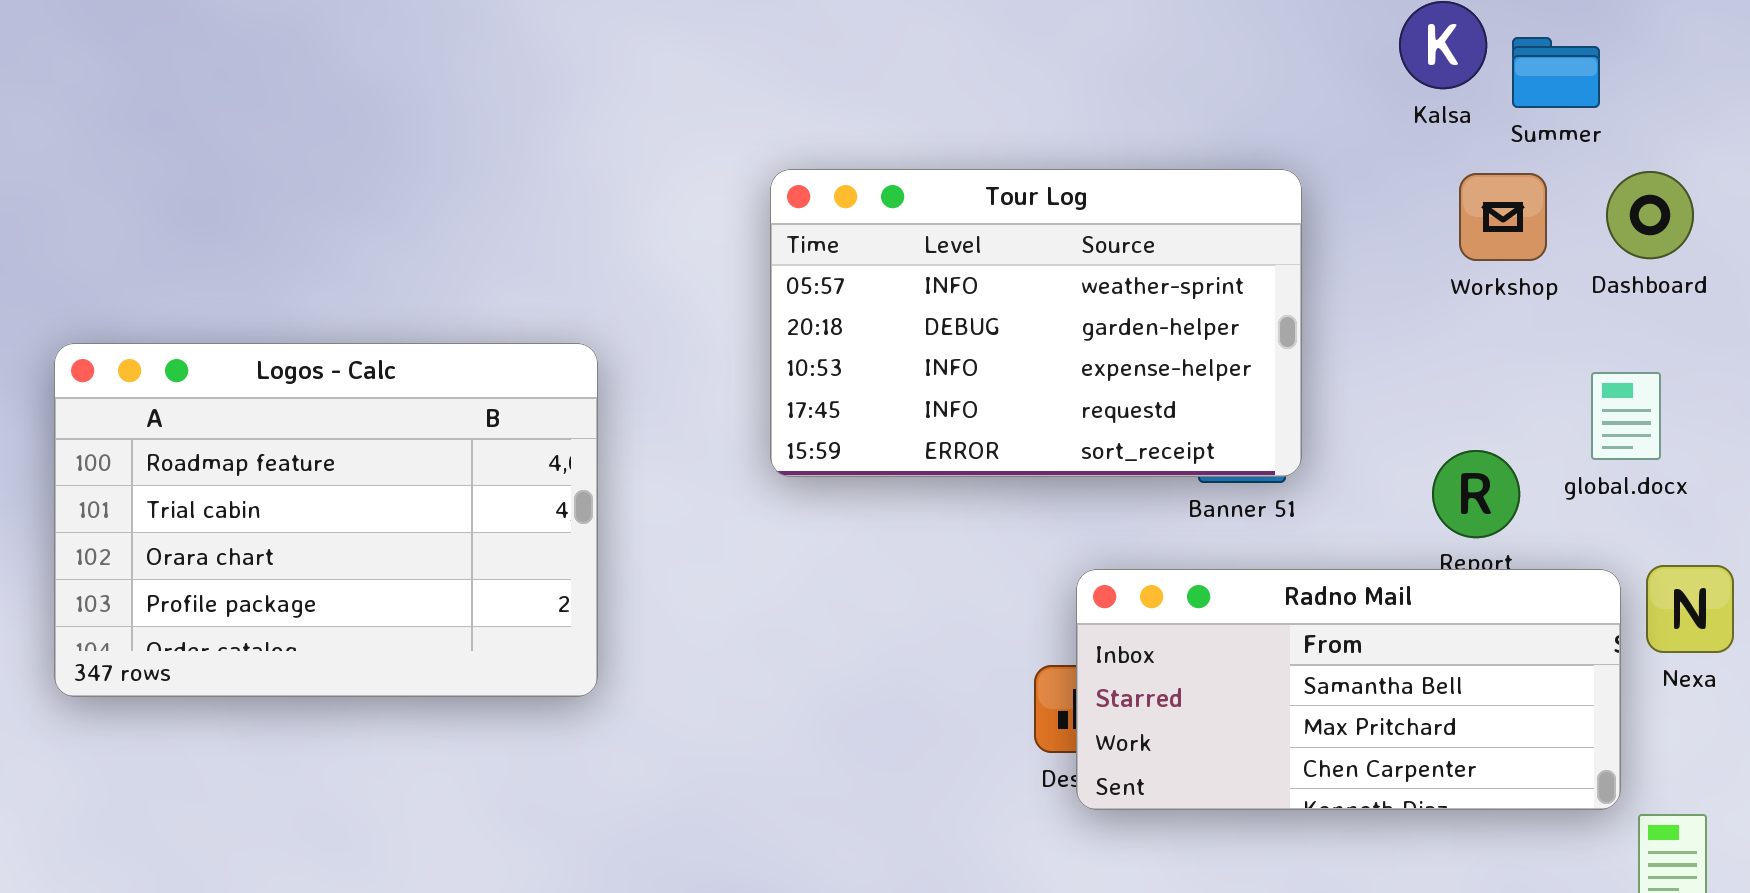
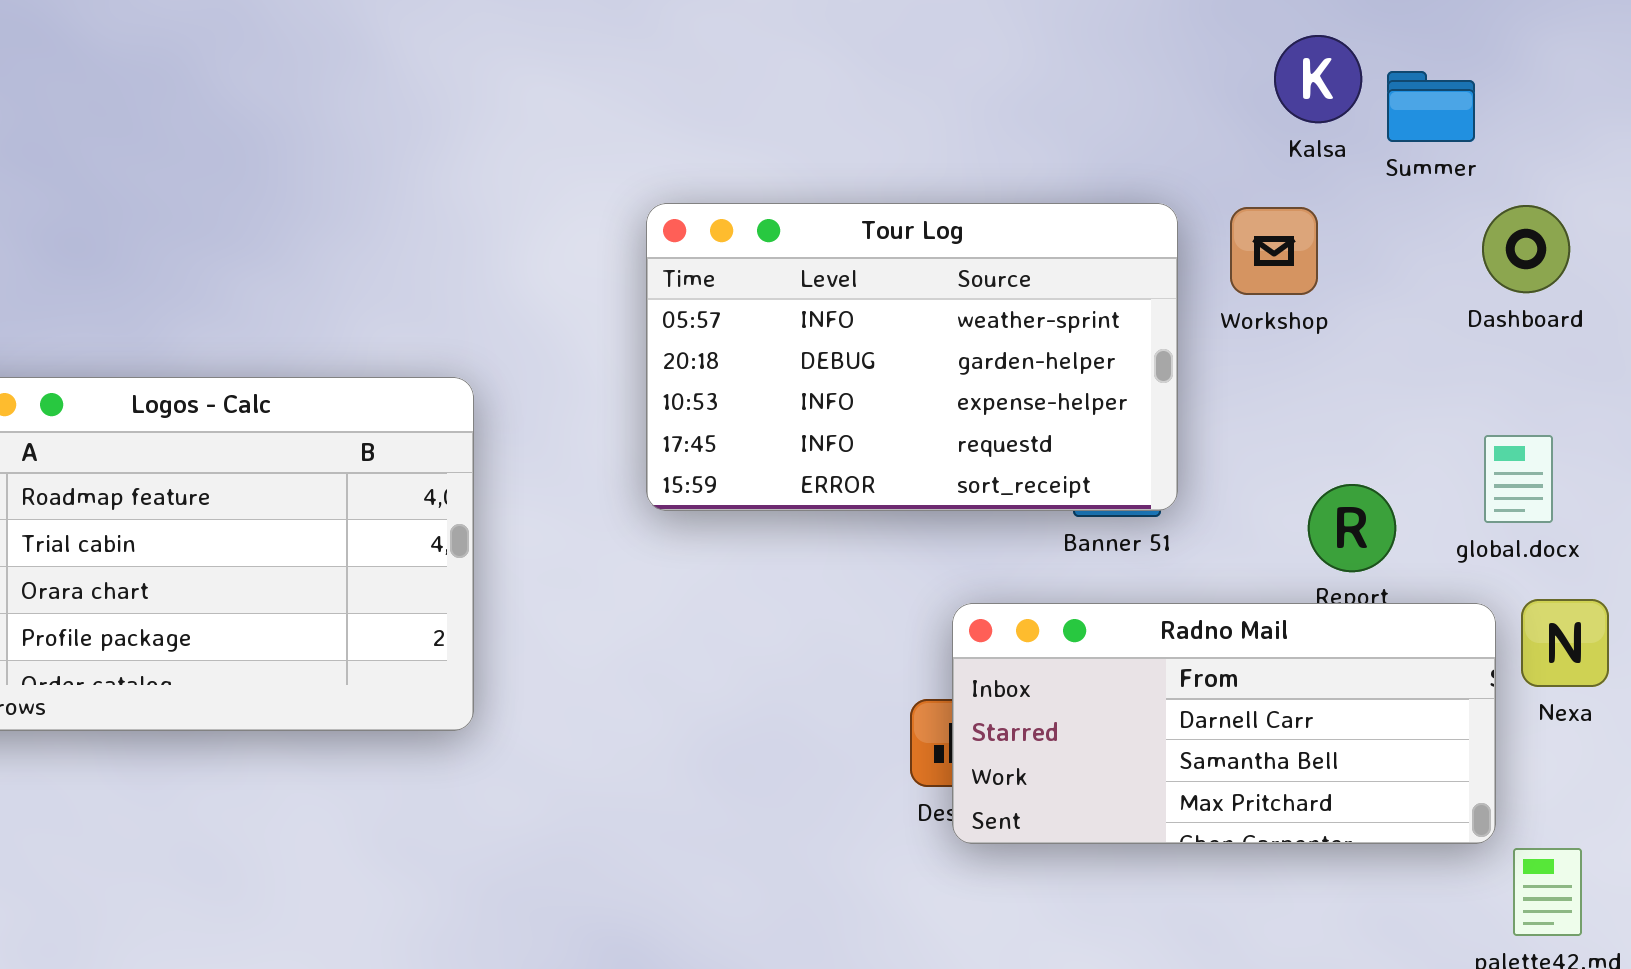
Workshop: [1459,173,1547,261] -> [1230,207,1318,295], moved
global.docx: [1591,372,1661,460] -> [1484,435,1553,523], moved
Radno Mail: [1076,569,1621,810] -> [952,603,1496,844], scrolled up 1 row

